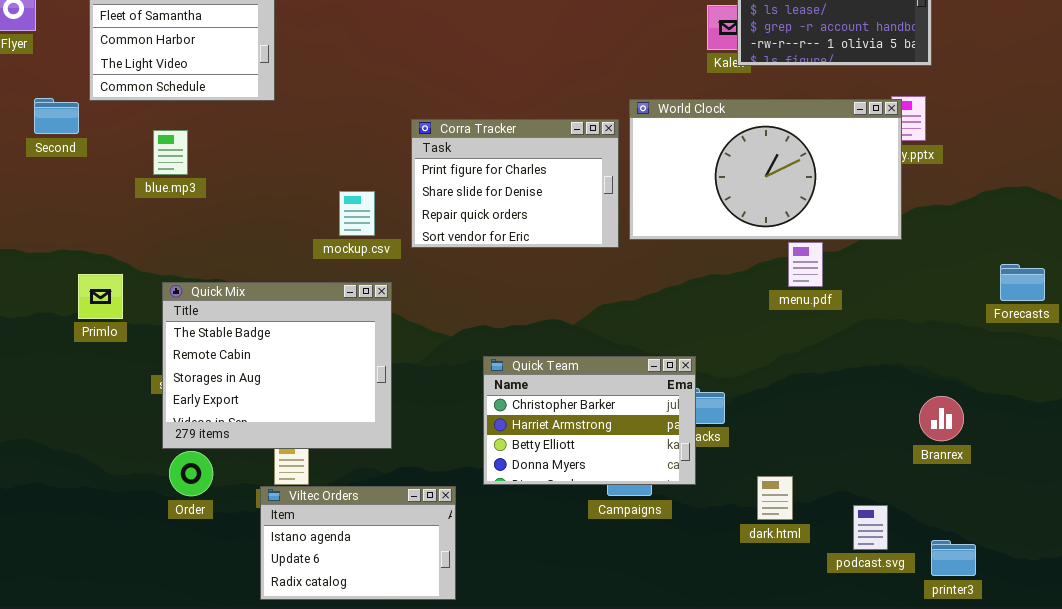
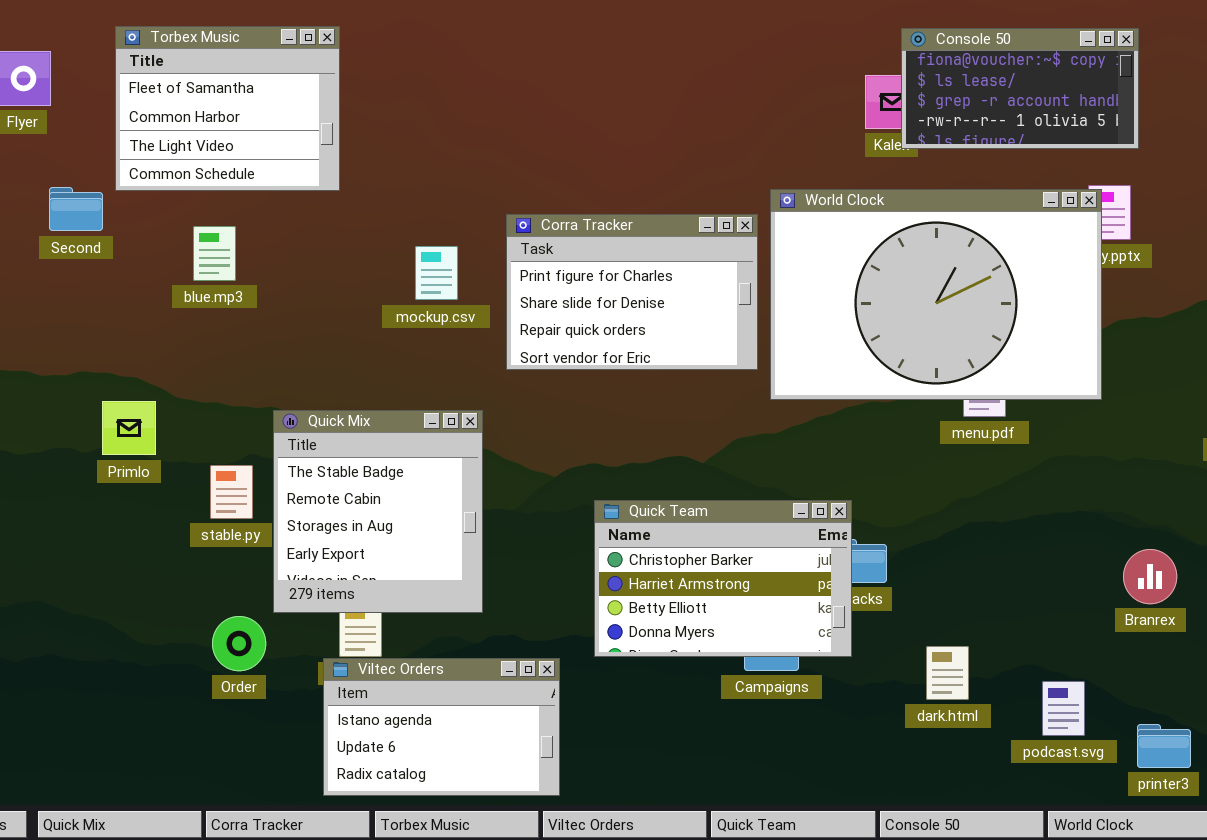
World Clock: [629,99,902,240] -> [770,189,1102,400], resized
mockup.csv: [339,191,375,236] -> [415,246,458,300], moved
Quick Mix: [162,282,392,449] -> [273,410,483,613], resized

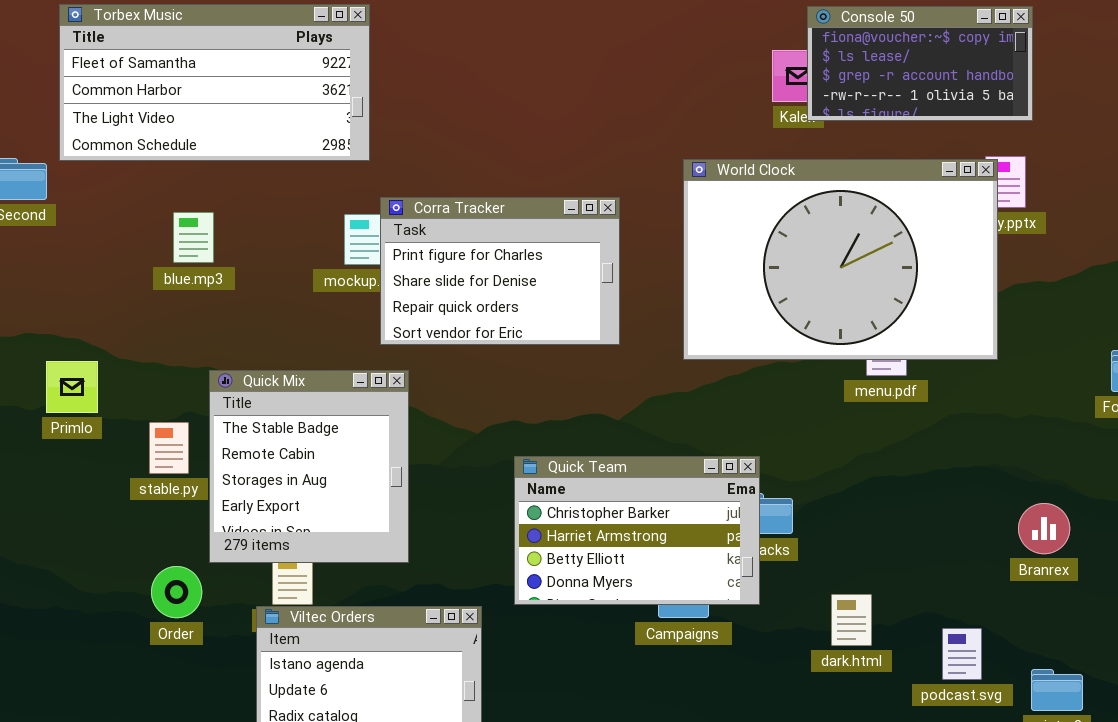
Torbex Music: [115,26,340,191] -> [59,4,370,161], resized
Corra Tracker: [506,214,758,370] -> [380,197,620,345], moved
blue.mp3: [193,226,236,281] -> [173,212,214,263], moved

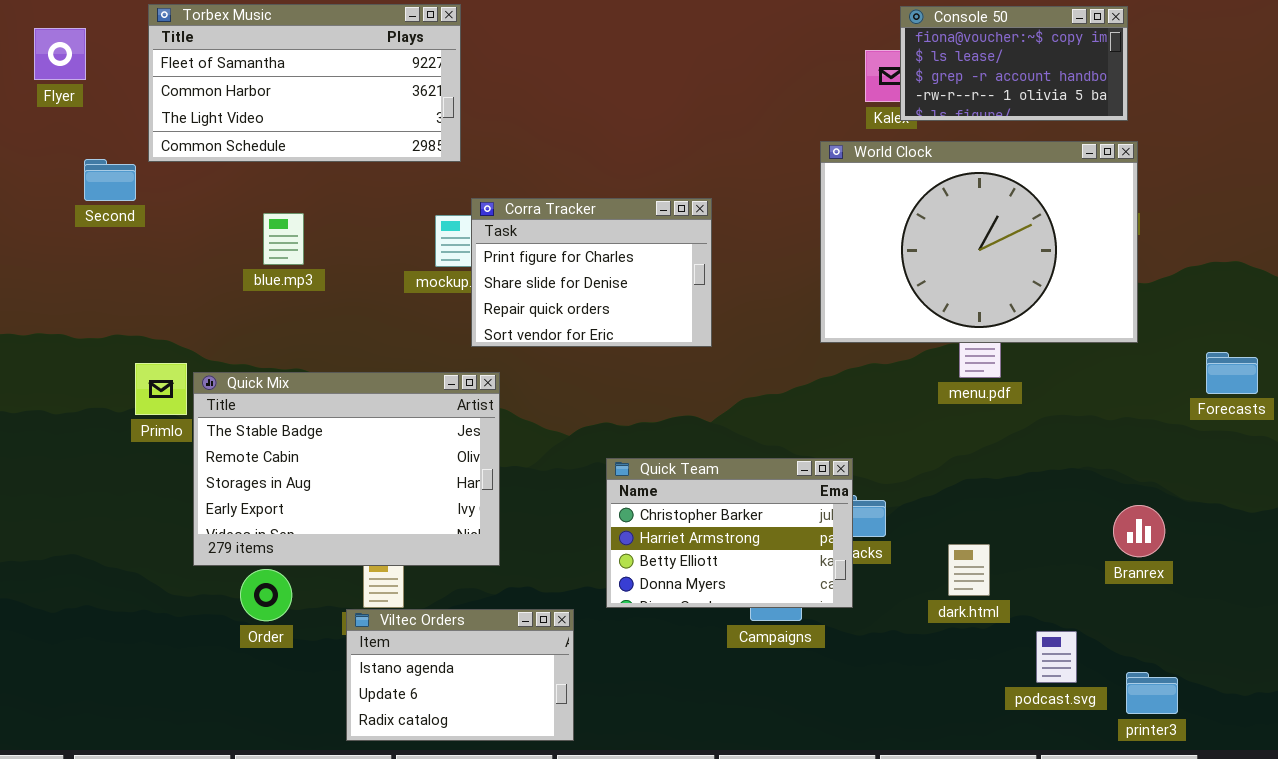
World Clock: [683,159,998,360] -> [820,141,1138,343], moved
Quick Mix: [209,370,409,563] -> [193,372,500,566], resized
dark.html: [831,594,872,646] -> [948,544,990,596], moved

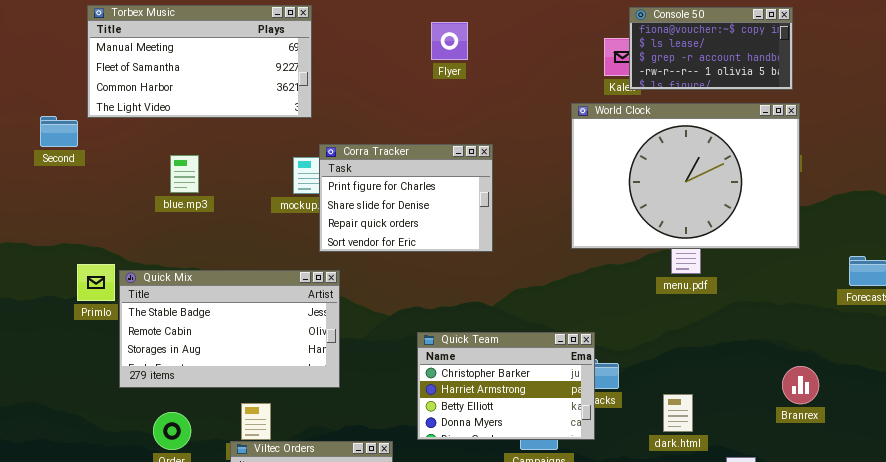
Torbex Music: [148,4,461,162] -> [87,5,312,118], scrolled up 1 row
Flyer: [34,28,86,80] -> [431,22,468,60], moved
Quick Mix: [193,372,500,566] -> [119,270,340,388], resized

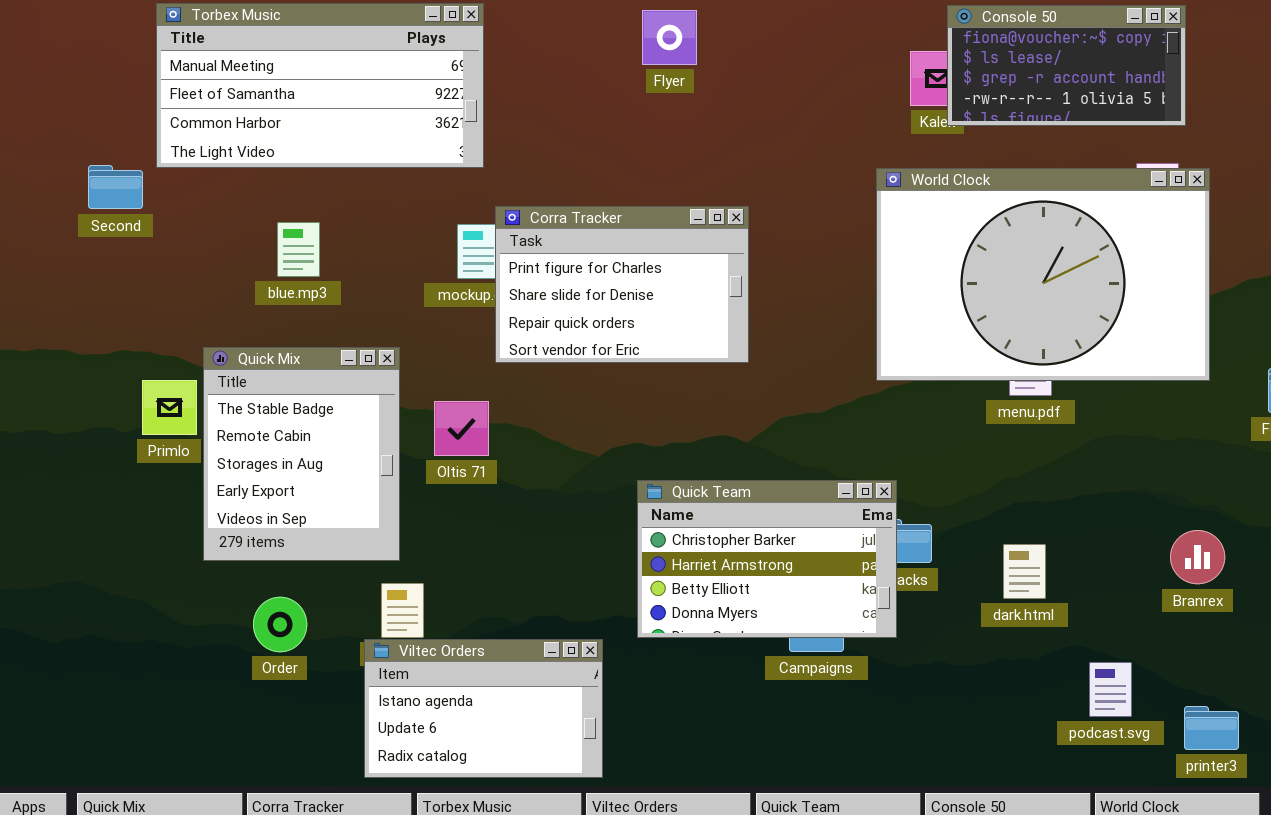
Flyer: [431,22,468,60] -> [642,10,697,65], moved
World Clock: [571,103,800,249] -> [876,168,1210,381], moved
Quick Mix: [119,270,340,388] -> [203,347,400,561], resized
dark.html: [663,394,693,432] -> [1003,544,1046,599], moved

